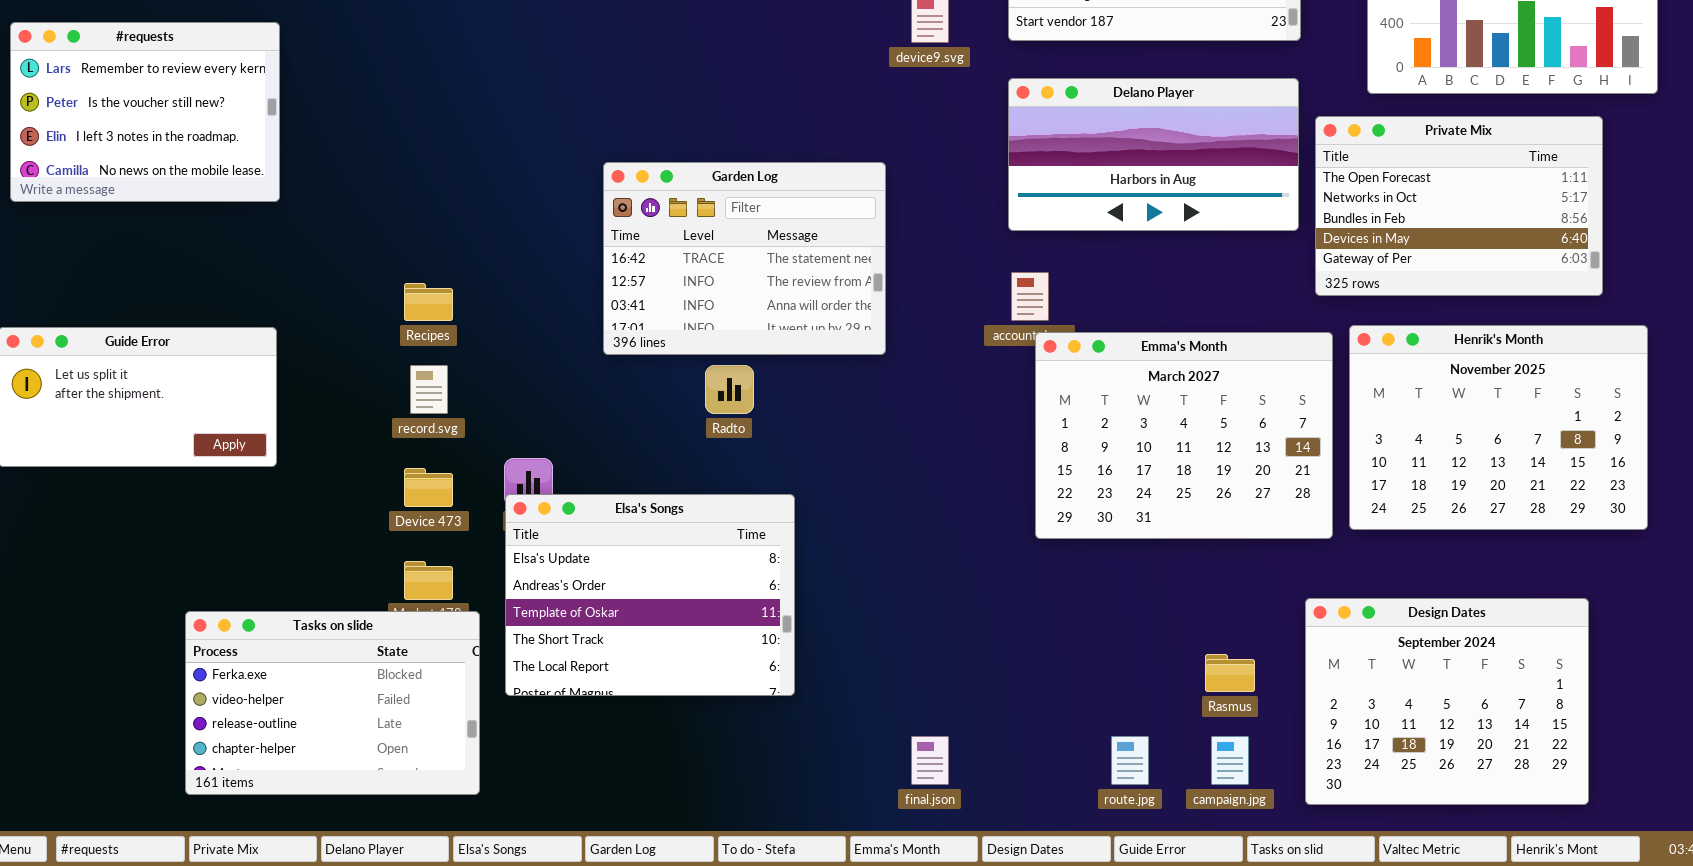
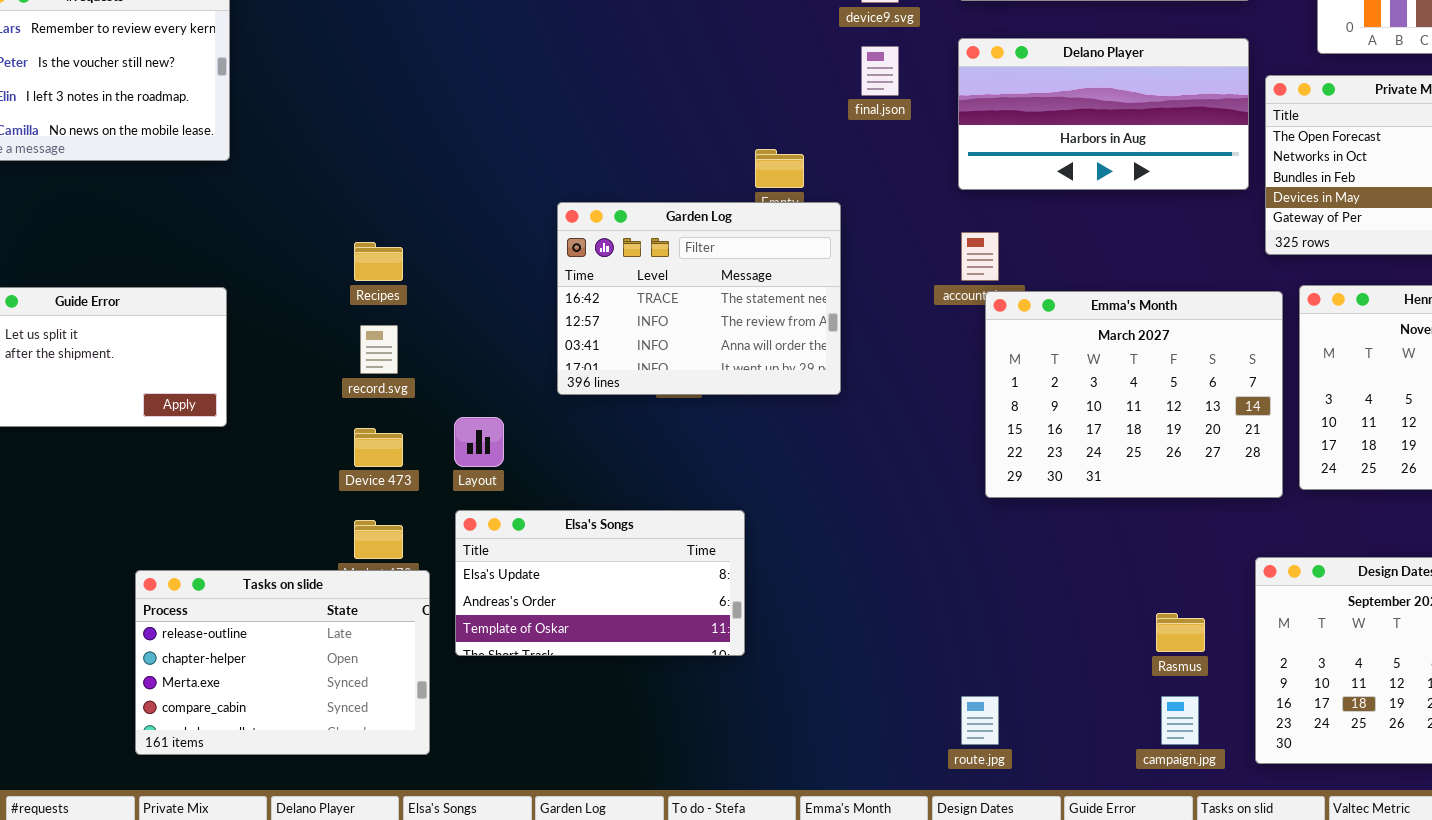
Garden Log: [603,162,886,355] -> [557,202,841,395], moved
Elsa's Songs: [505,494,795,696] -> [455,510,745,656], resized
Tasks on slide: [185,611,480,795] -> [135,570,430,755], scrolled down 2 rows
final.json: [911,736,949,785] -> [861,46,899,96], moved
route.jpg: [1111,736,1149,785] -> [961,696,999,745], moved

